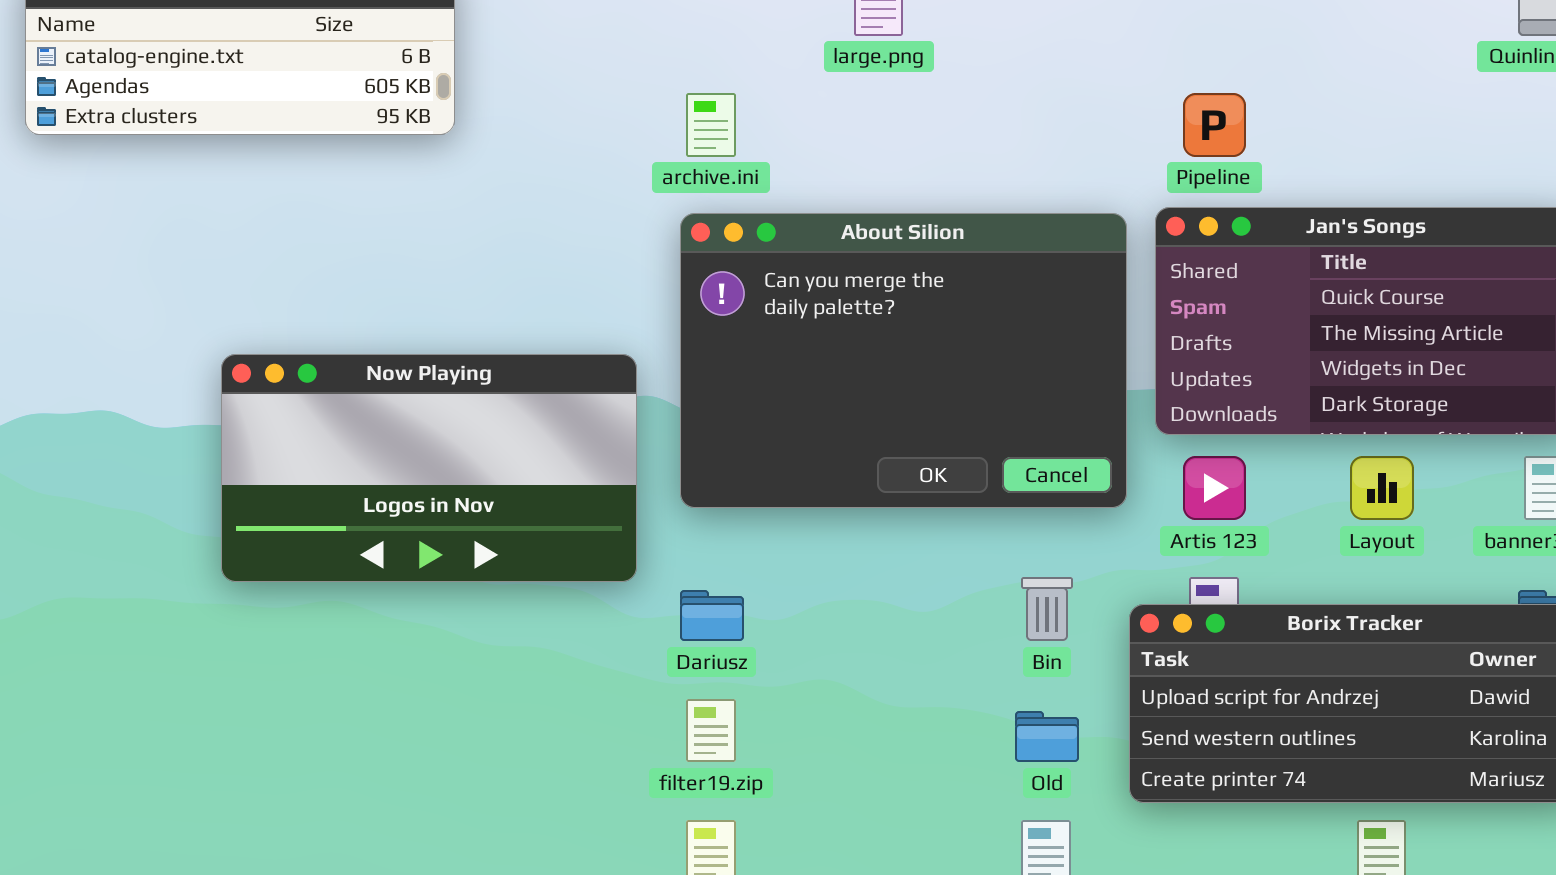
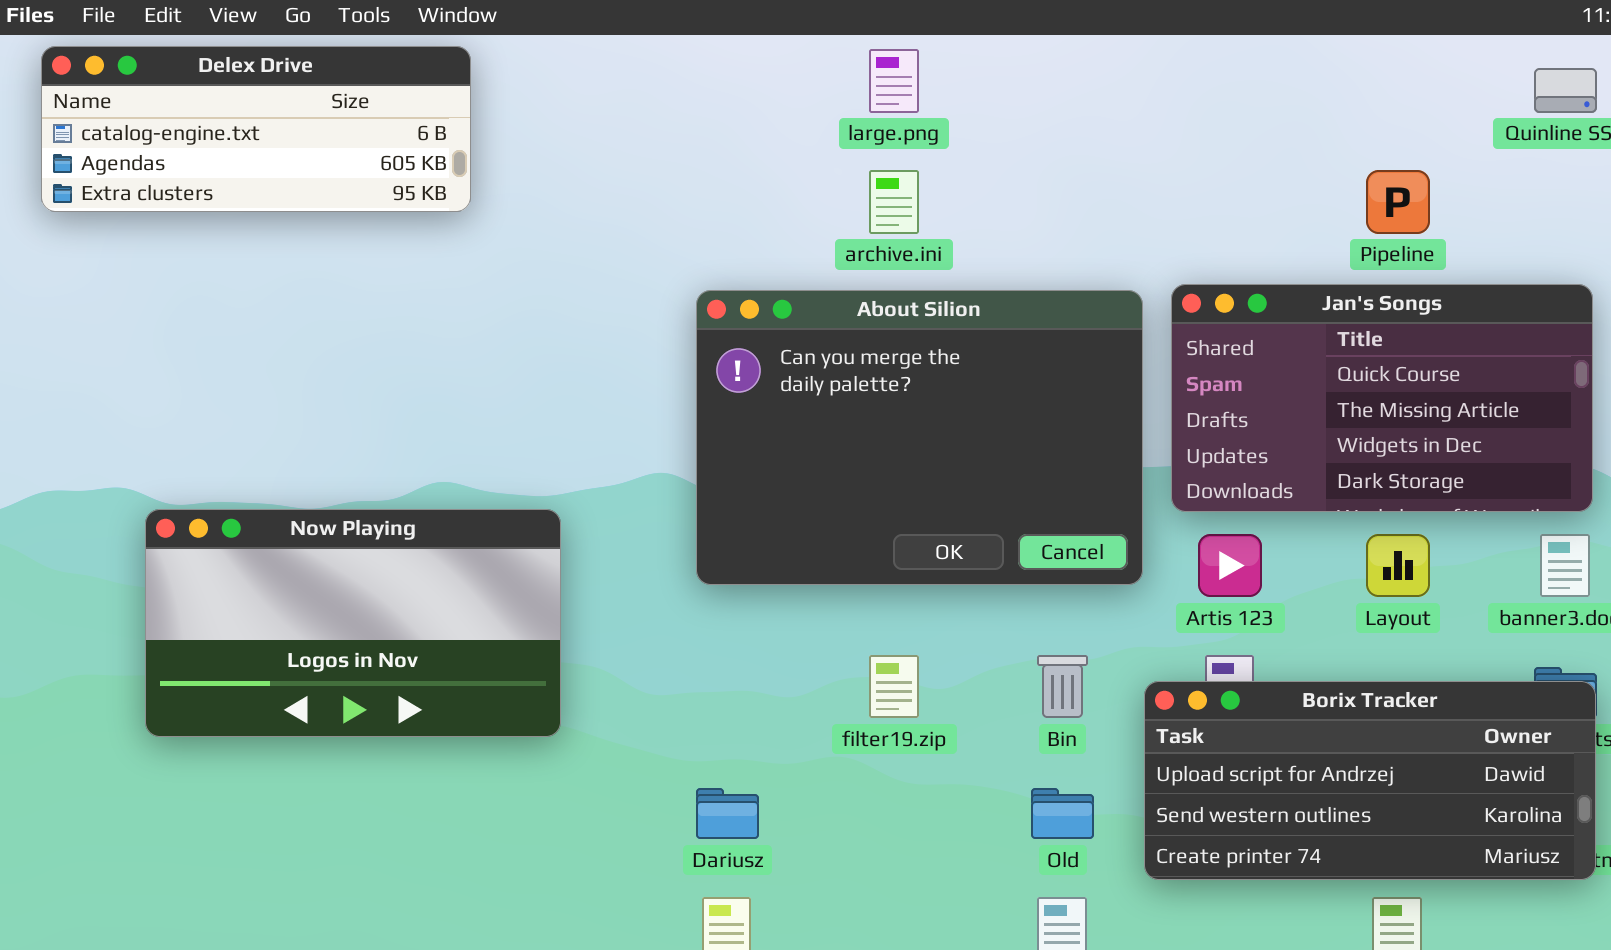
archive.ini: [686,93,736,157] -> [869,170,919,234], moved
Pipeline: [1183,93,1246,157] -> [1366,170,1430,234], moved
Now Playing: [221,354,637,582] -> [145,509,561,737], moved
Dariusz: [680,590,744,641] -> [696,788,759,839], moved
filter19.zip: [686,699,736,762] -> [869,655,919,718], moved

